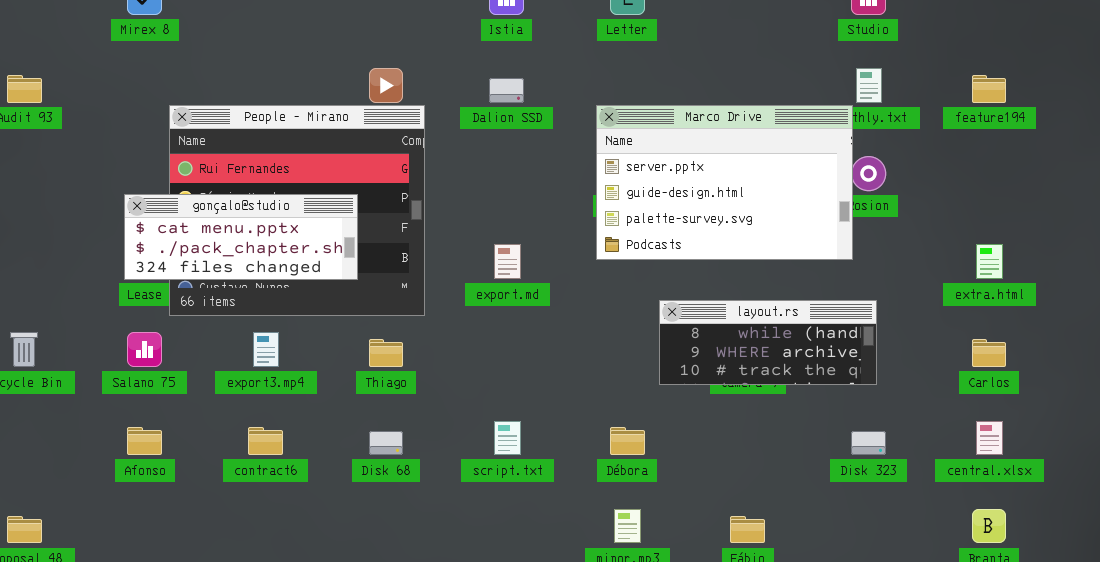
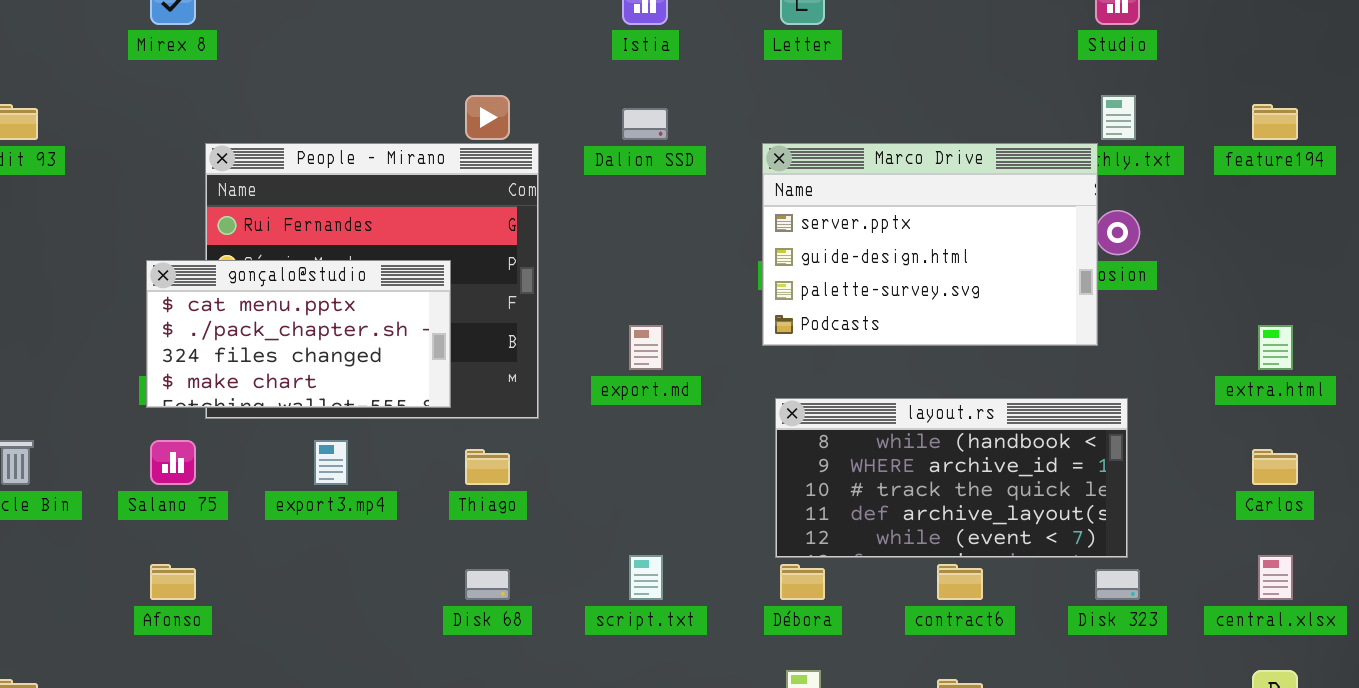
gonçalo@studio: [124,194,358,280] -> [146,260,451,408], resized
layout.rs: [659,300,877,385] -> [775,398,1128,558], resized
contract6: [248,427,283,455] -> [937,564,983,600], moved

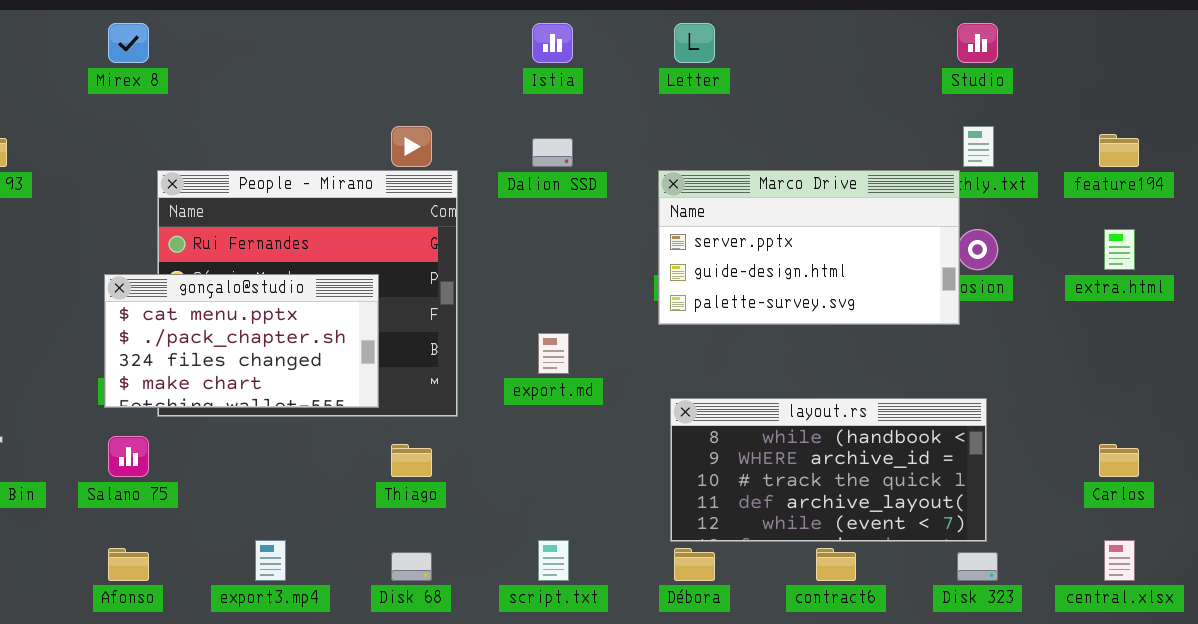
Marco Drive: [762,143,1098,346] -> [658,170,960,325], resized
extra.html: [1258,325,1293,370] -> [1104,229,1135,270], moved
export3.mp4: [314,440,348,485] -> [255,540,286,581], moved

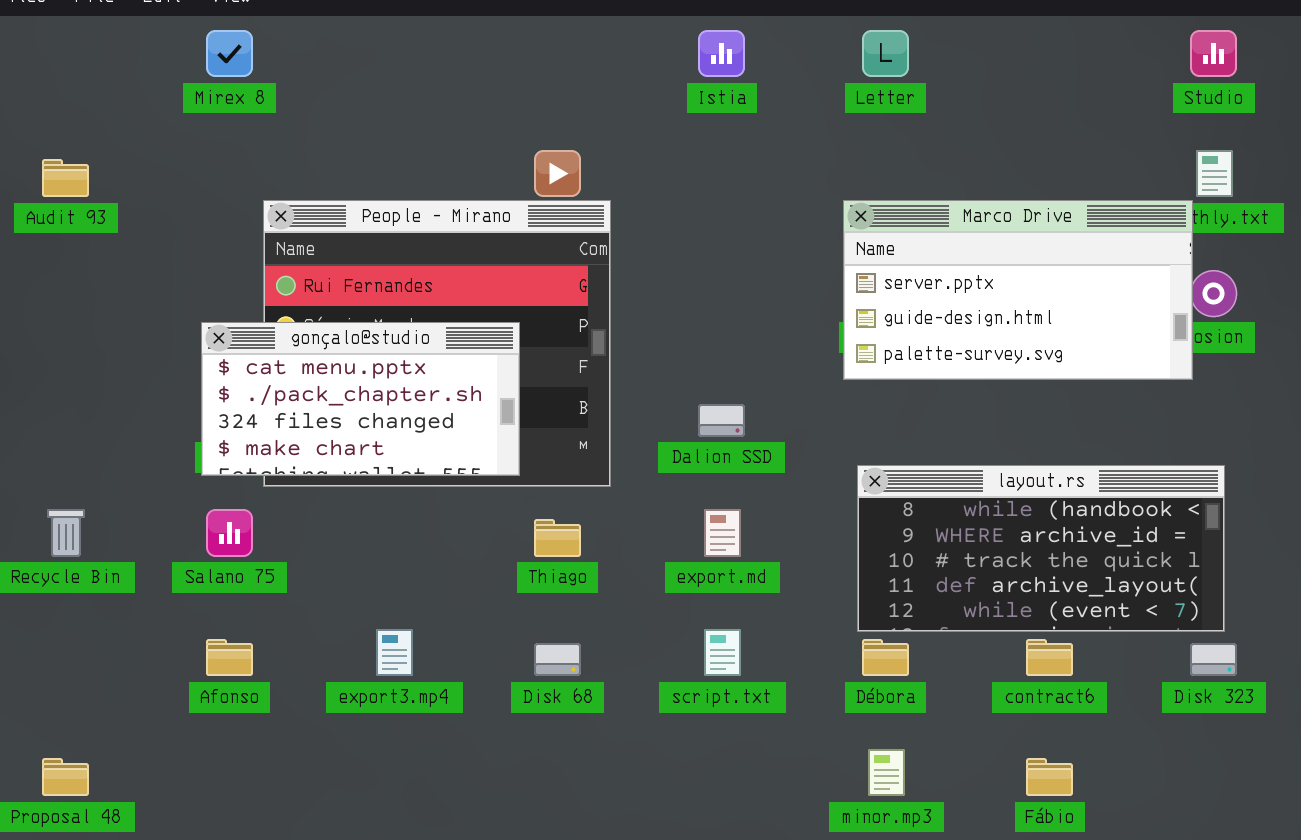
Dalion SSD: [532,138,573,167] -> [698,404,745,437], moved
export.md: [538,333,569,374] -> [704,509,741,557], moved

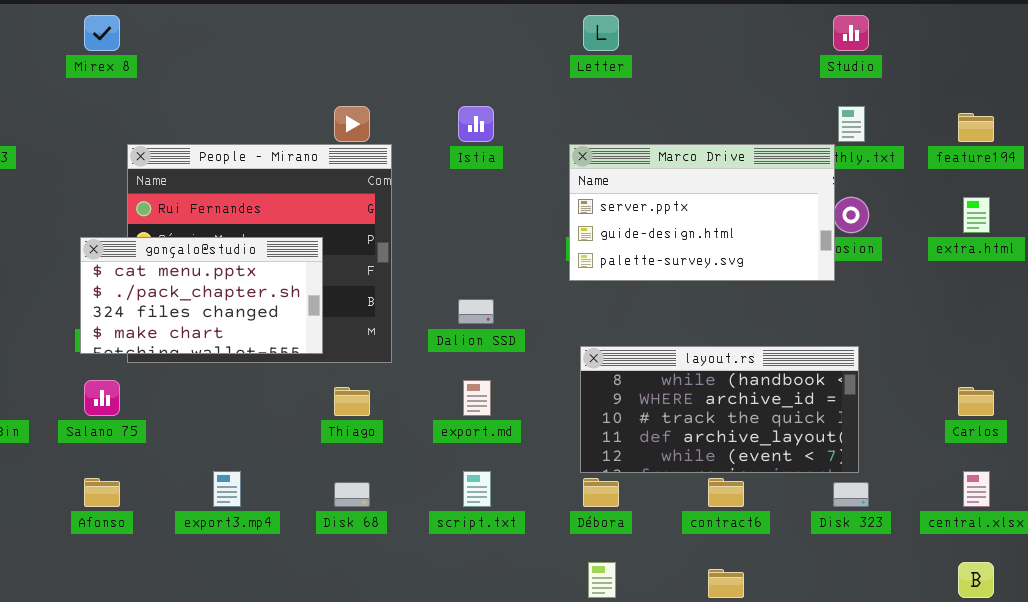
Istia: [698,30,745,77] -> [458,106,494,142], moved

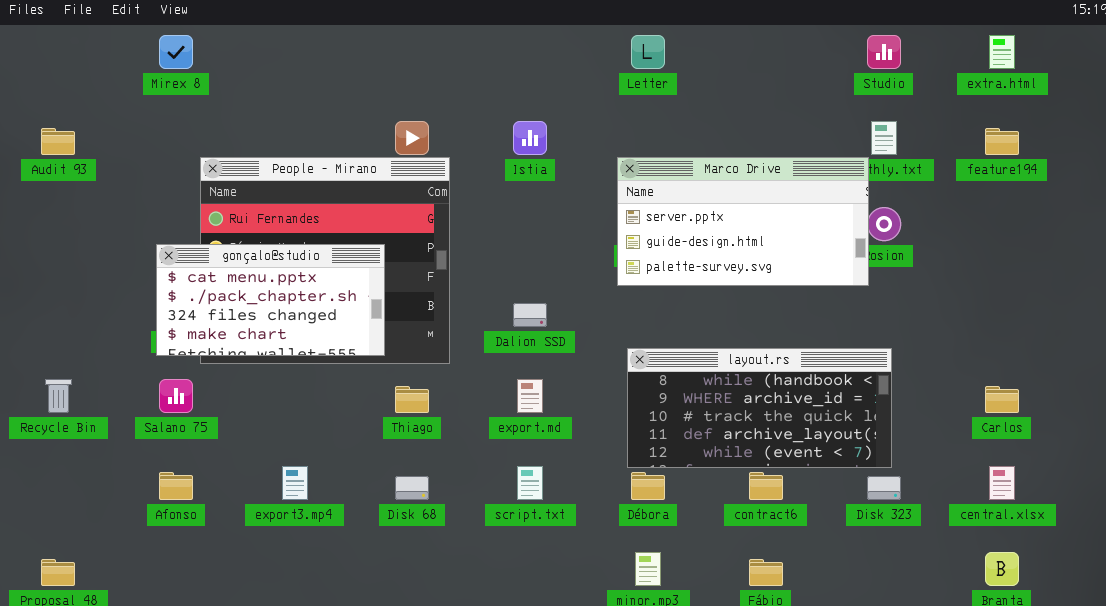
extra.html: [963,197,990,233] -> [989,35,1015,69], moved

